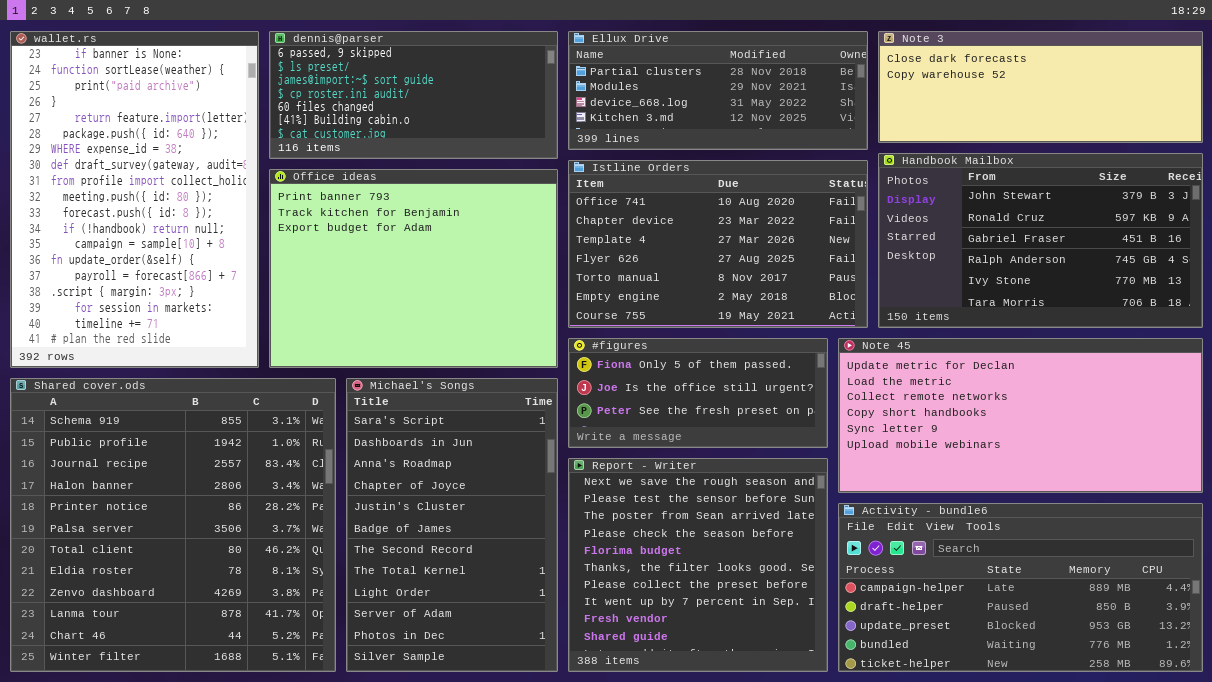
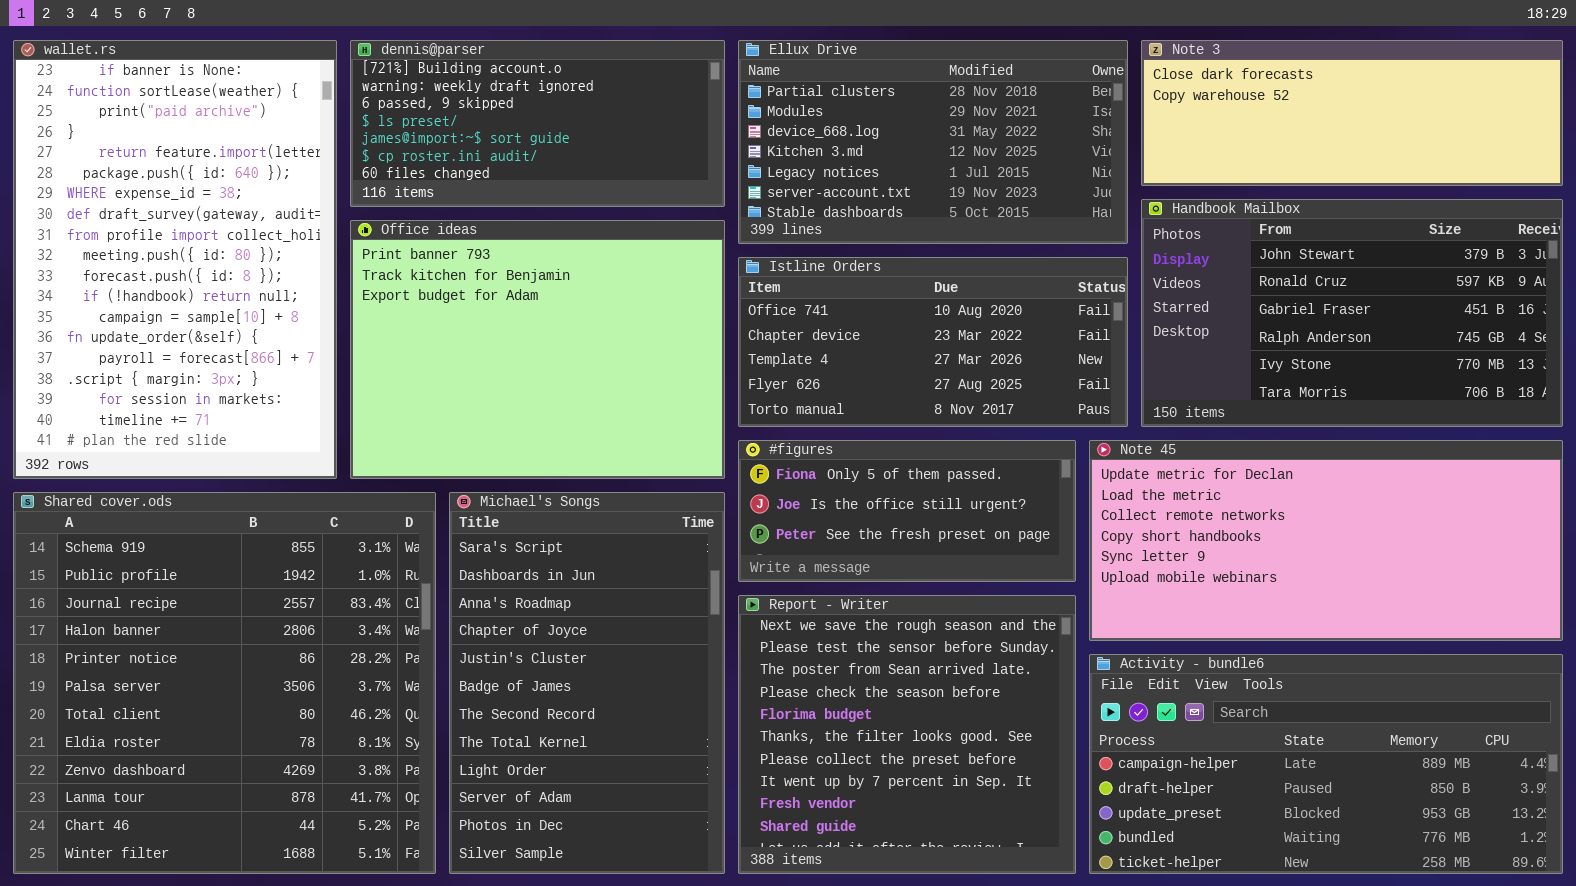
dennis@parser: [269,31,558,159] -> [350,40,725,207], scrolled up 2 rows
Ellux Drive: [568,31,868,150] -> [738,40,1128,244], resized
Istline Orders: [568,160,868,328] -> [738,257,1128,427], resized

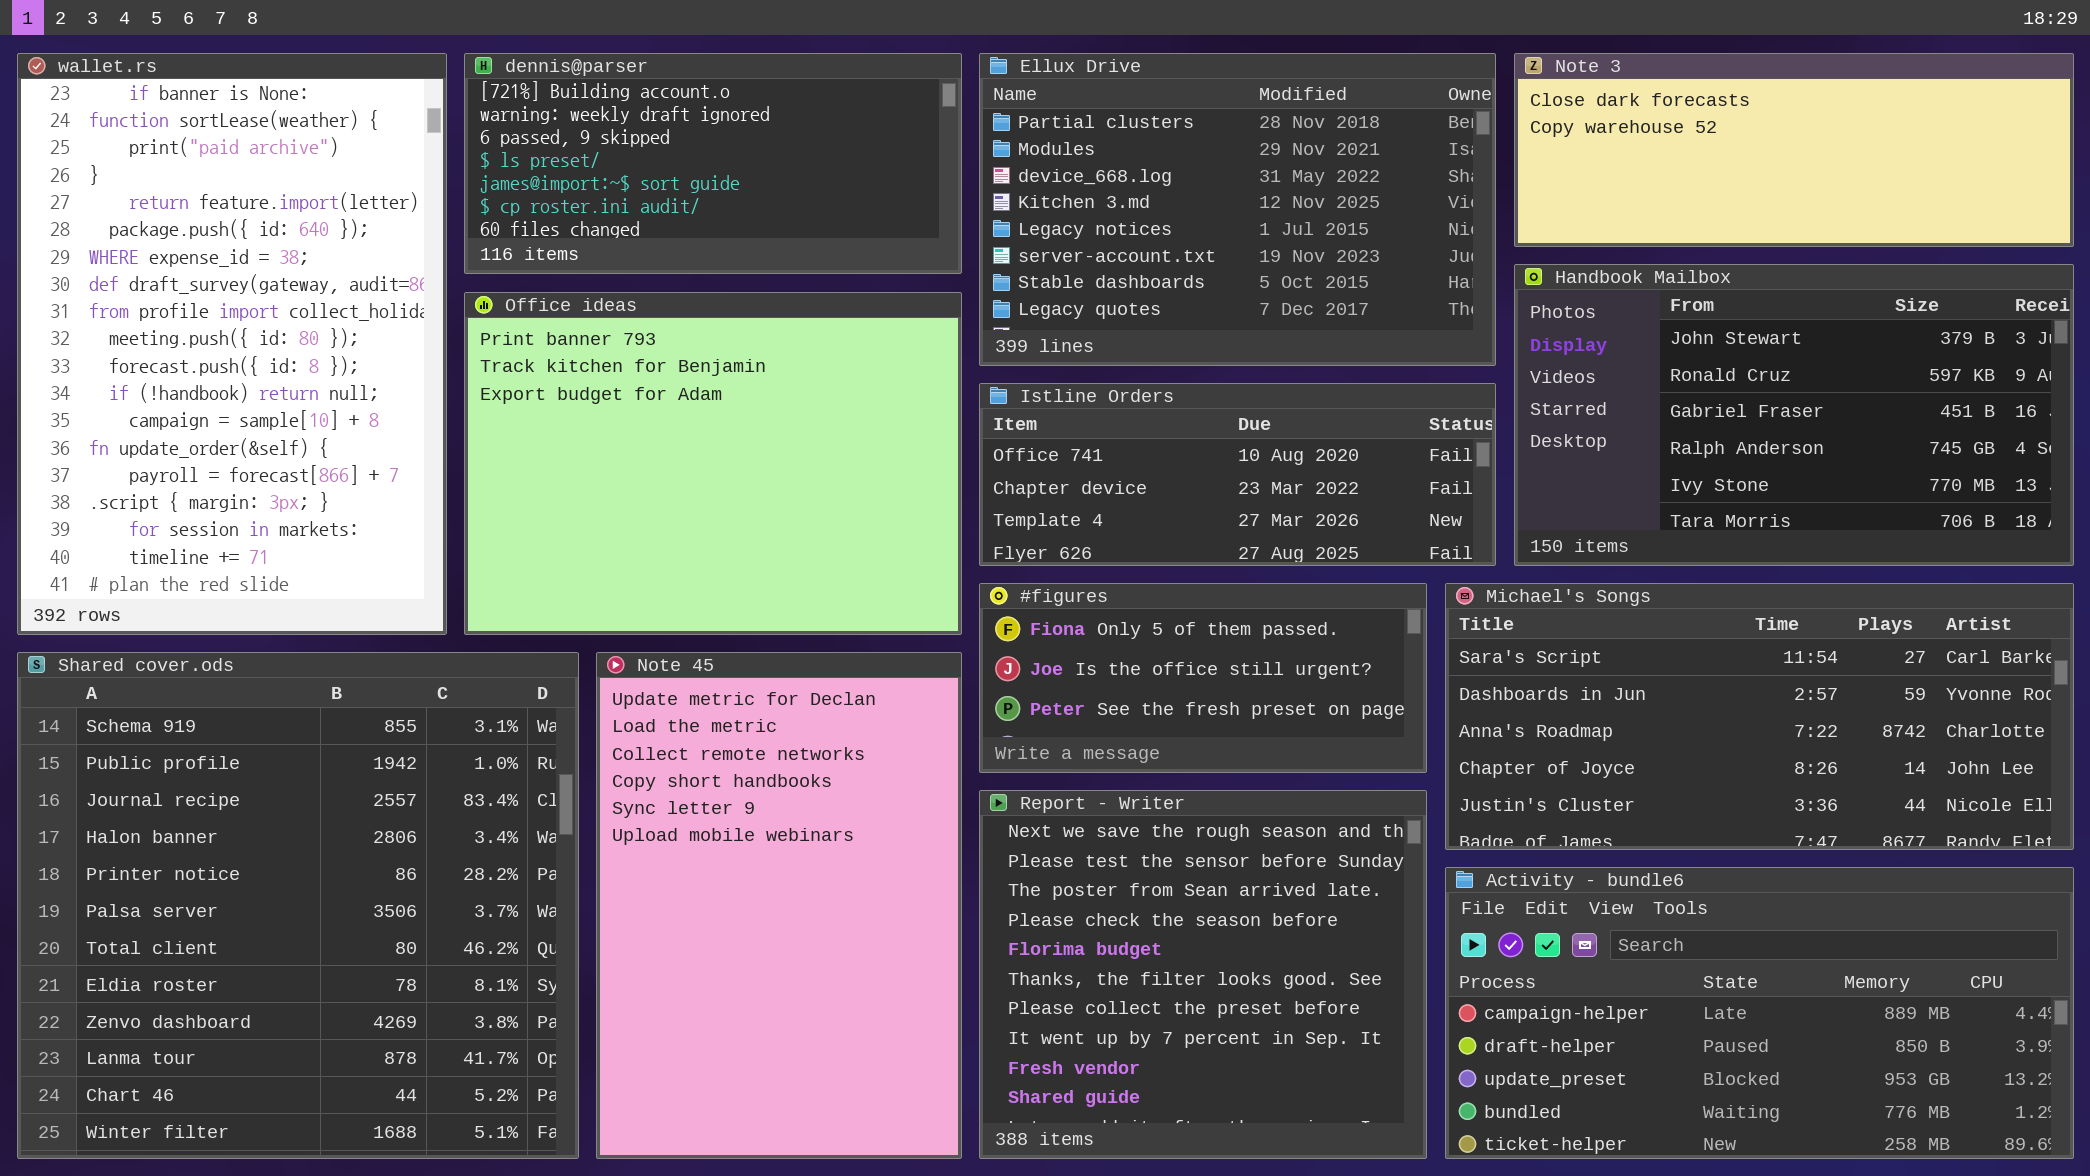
Ellux Drive: [738,40,1128,244] -> [979,53,1496,366], resized
Istline Orders: [738,257,1128,427] -> [979,383,1496,566], resized
Note 45: [1089,440,1563,641] -> [596,652,962,1159], moved, resized
Michael's Songs: [449,492,725,874] -> [1445,583,2074,850], moved, resized

